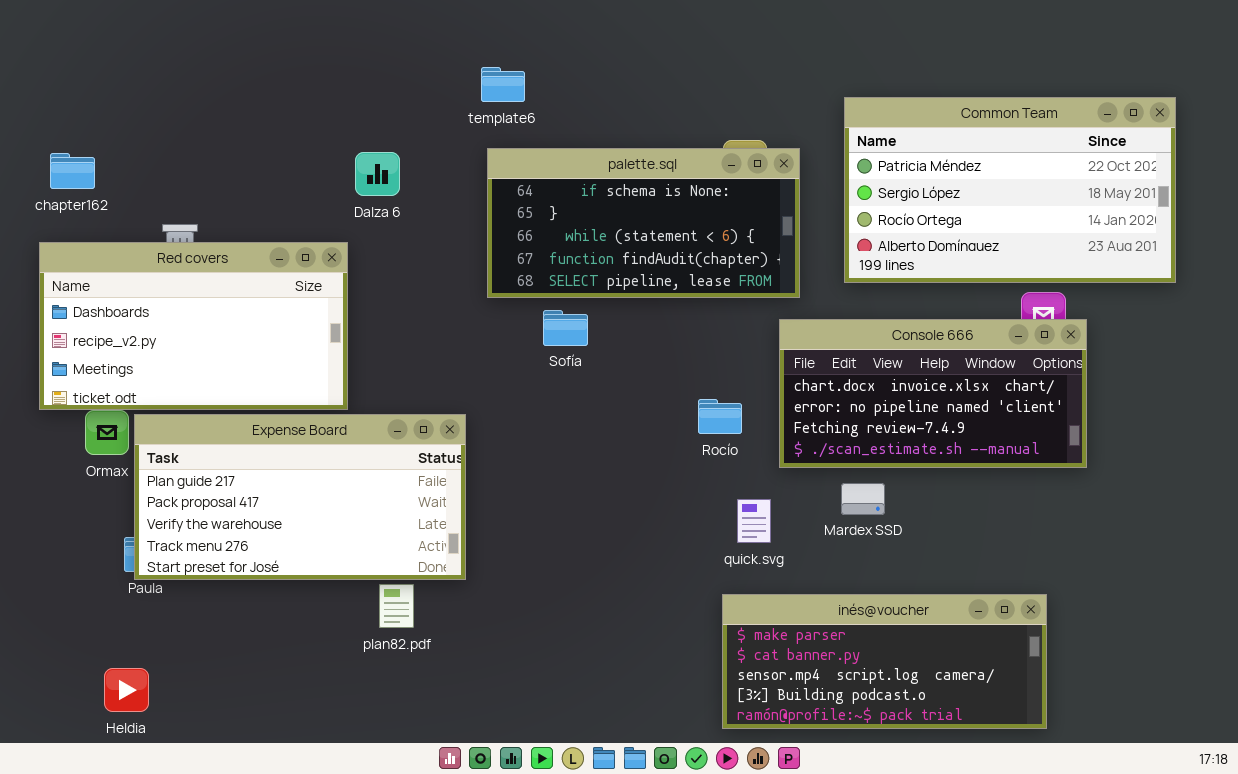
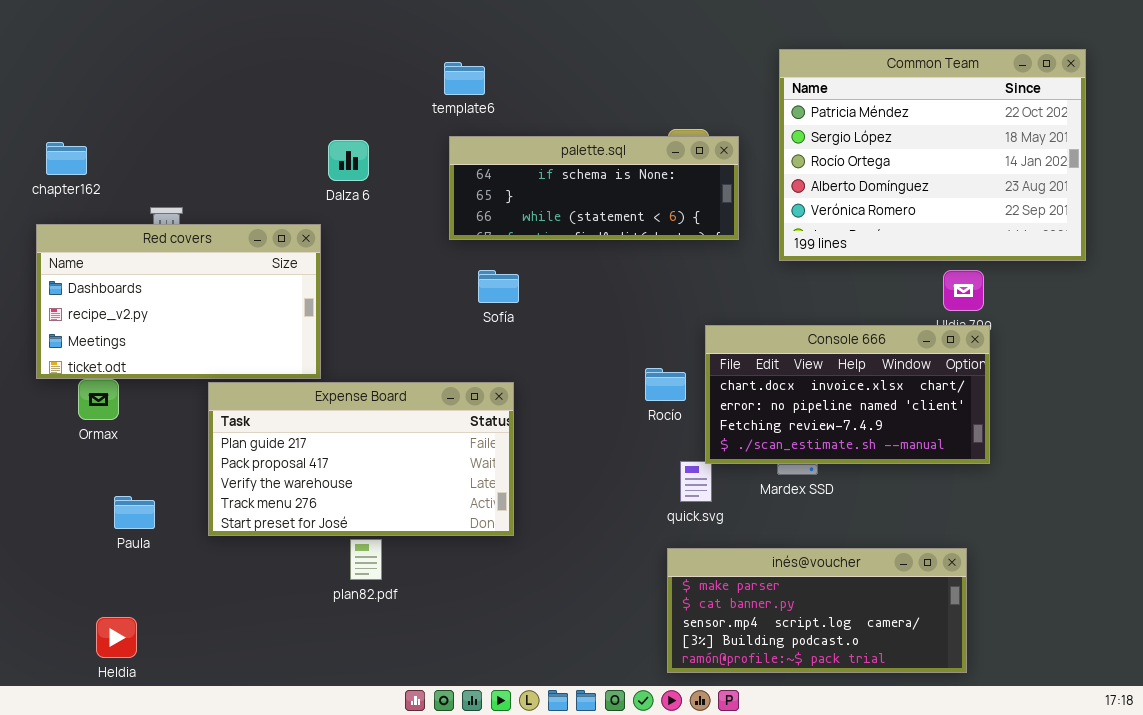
Common Team: [844,97,1176,283] -> [779,49,1086,261], resized
palette.sql: [487,148,800,298] -> [449,136,739,240], resized
Sofía: [543,310,588,346] -> [478,270,519,303], moved
Console 666: [779,319,1087,468] -> [705,325,990,464], moved
Expense Board: [134,414,466,580] -> [208,382,514,536], moved

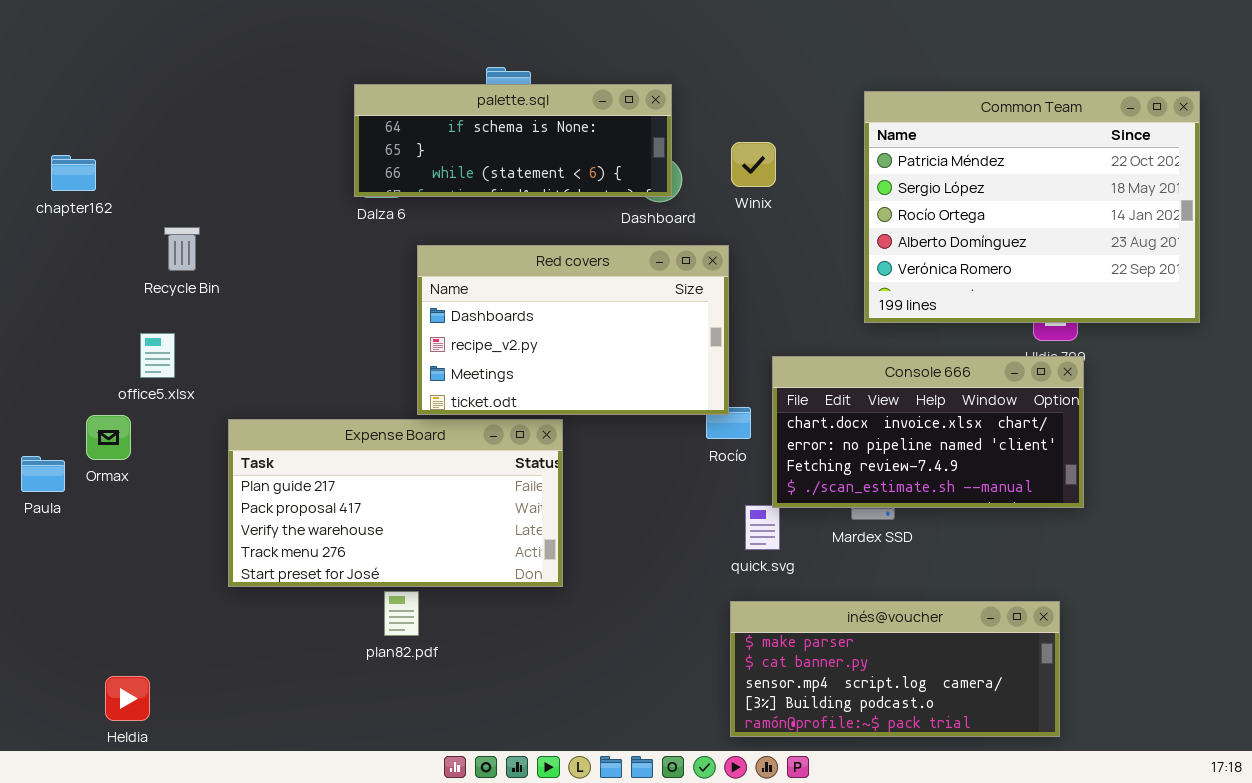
Common Team: [779,49,1086,261] -> [864,91,1200,323], moved
palette.sql: [449,136,739,240] -> [354,84,672,197], moved
Red covers: [36,224,321,379] -> [417,245,729,415], moved
Paula: [114,496,155,529] -> [21,456,65,492], moved

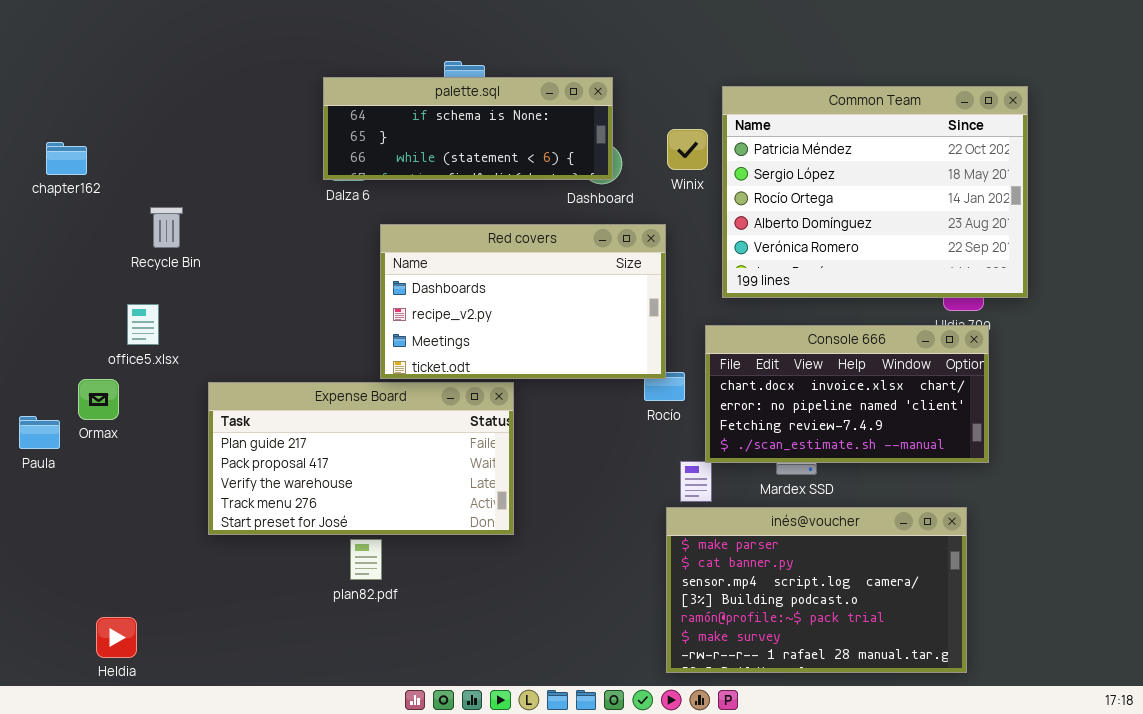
Common Team: [864,91,1200,323] -> [722,86,1028,298], moved
inés@voucher: [730,601,1060,737] -> [666,507,967,673], resized

